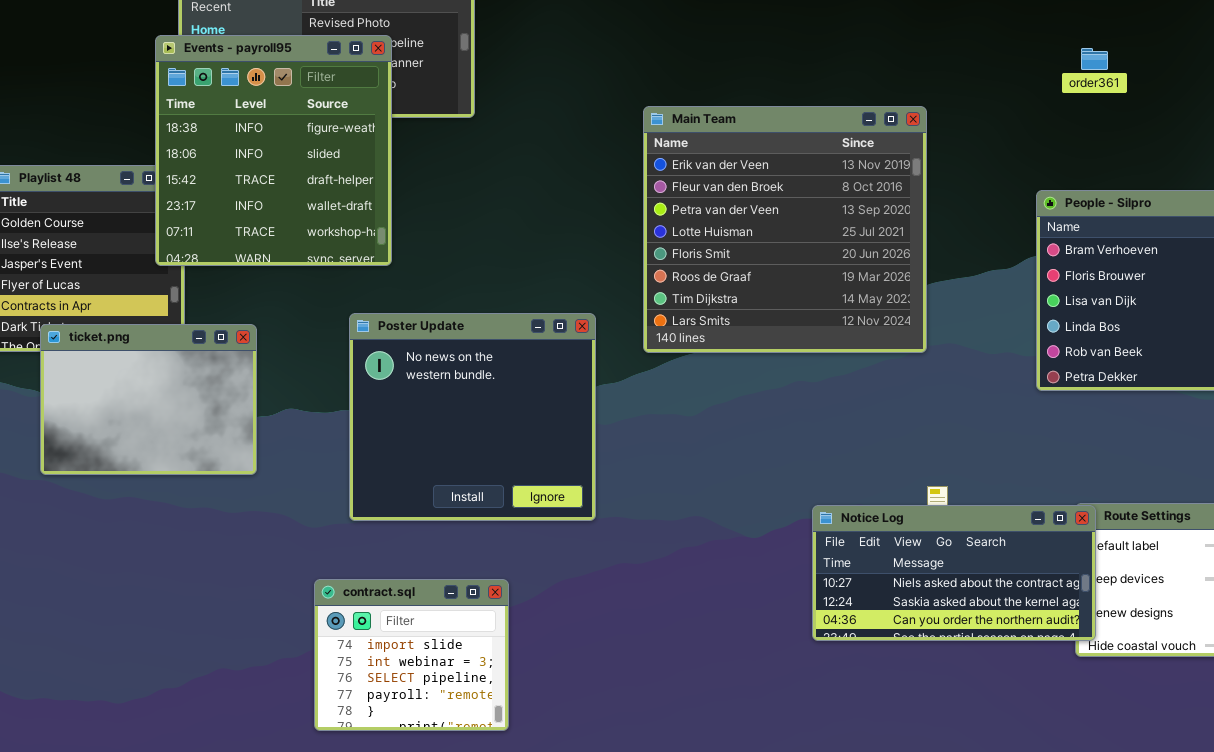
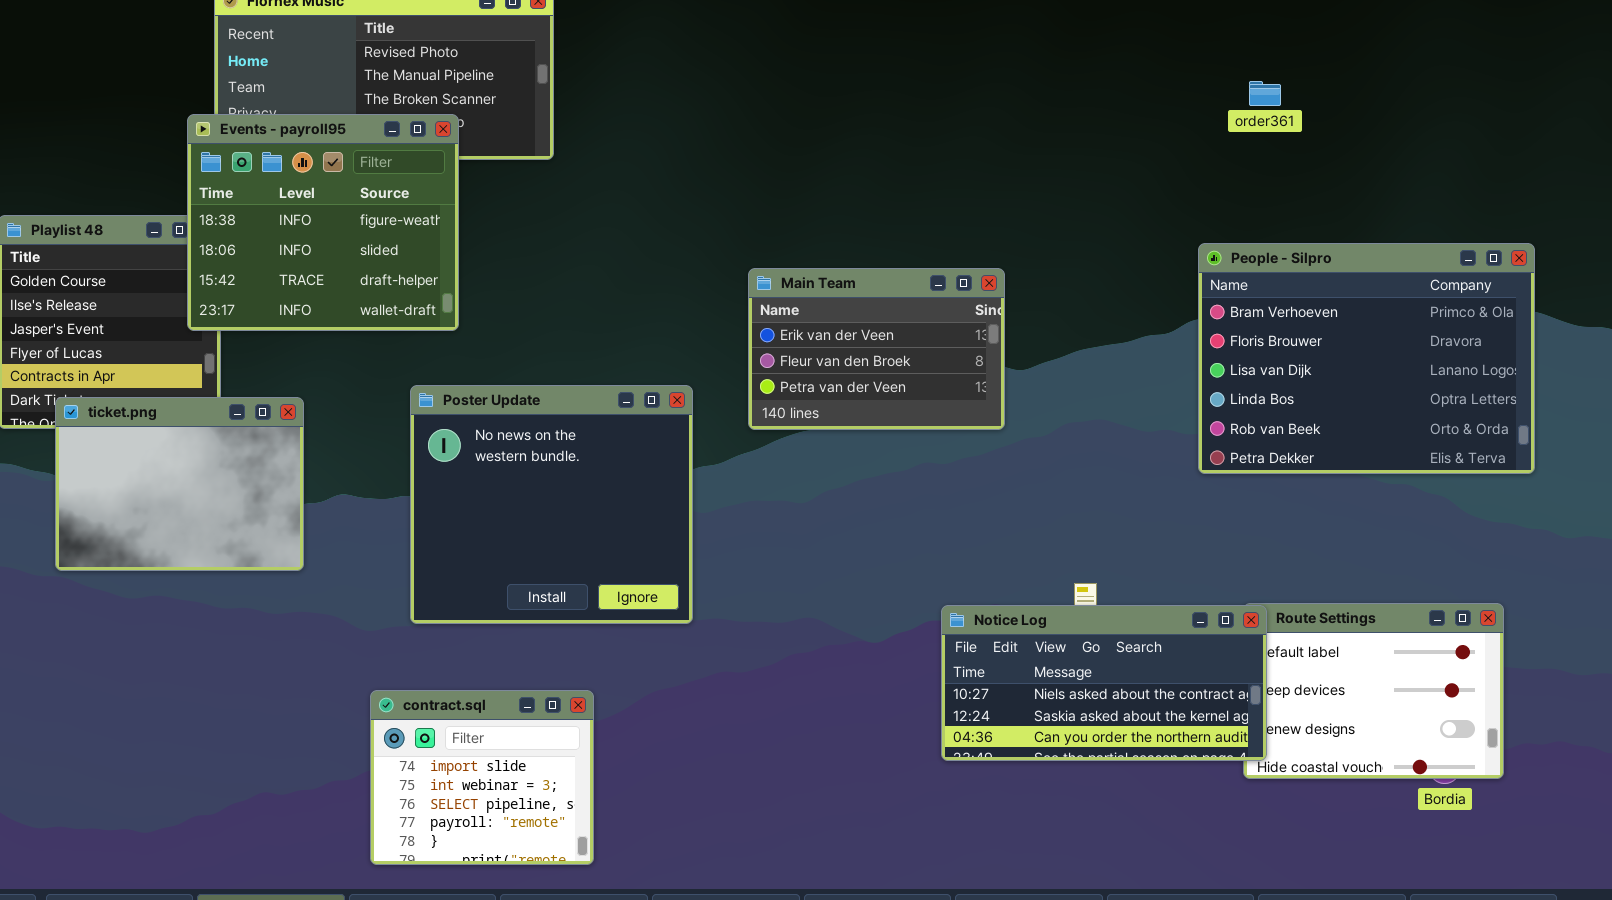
Events - payroll95: [155,35,392,266] -> [187,114,459,331], resized
Main Team: [643,106,927,353] -> [748,268,1005,430], resized

